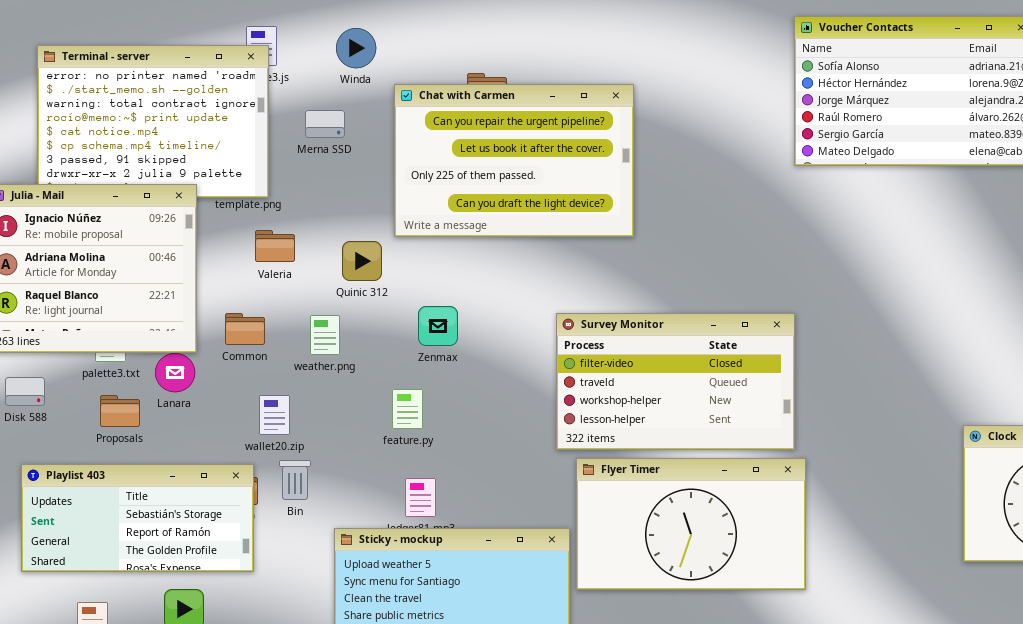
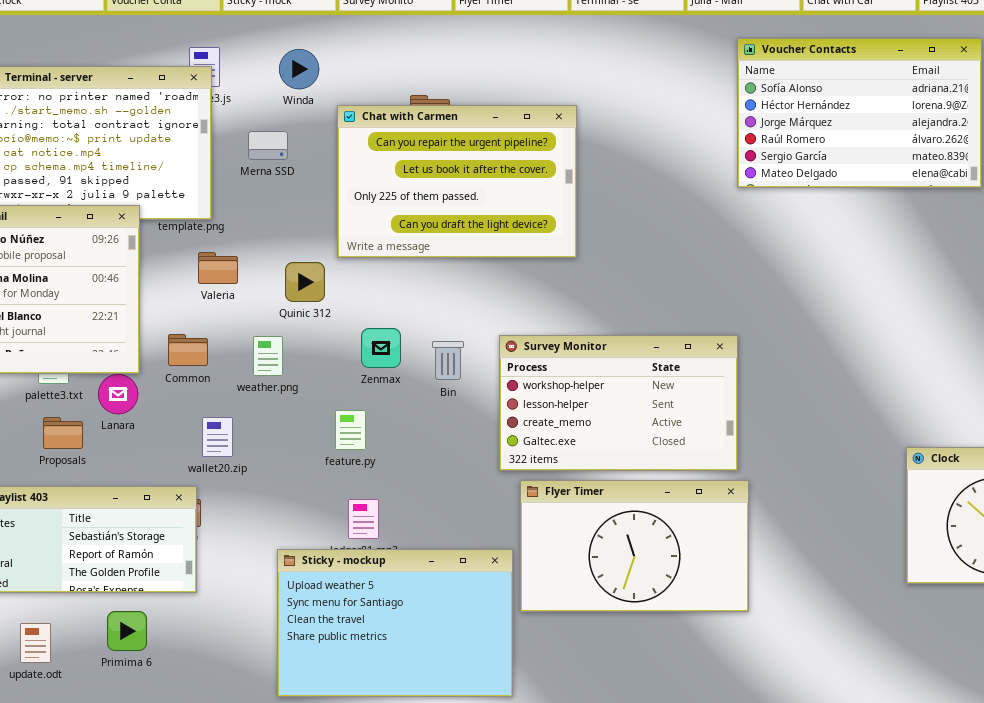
Survey Monitor: [556,313,795,450] -> [499,335,738,471], scrolled down 2 rows
Bin: [279,460,311,500] -> [432,341,464,380], moved

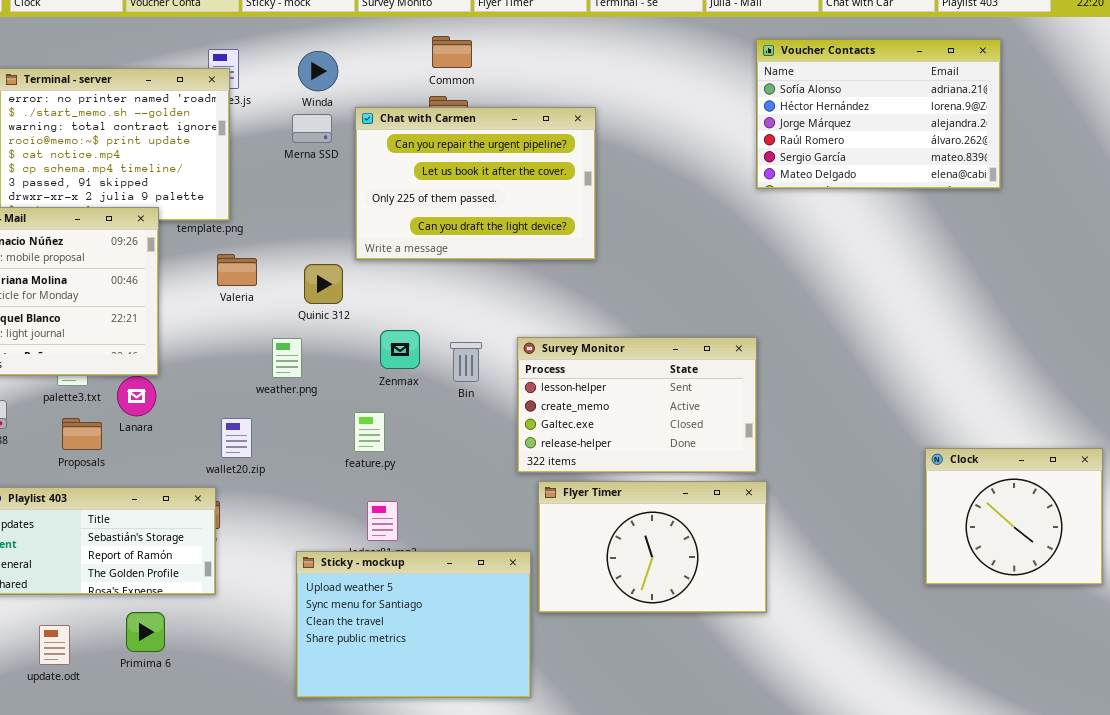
Merna SSD: [248,131,288,160] -> [292,114,332,143], moved
Common: [168,334,208,366] -> [432,36,472,68], moved
Survey Monitor: [499,335,738,471] -> [517,337,757,473], scrolled down 1 row

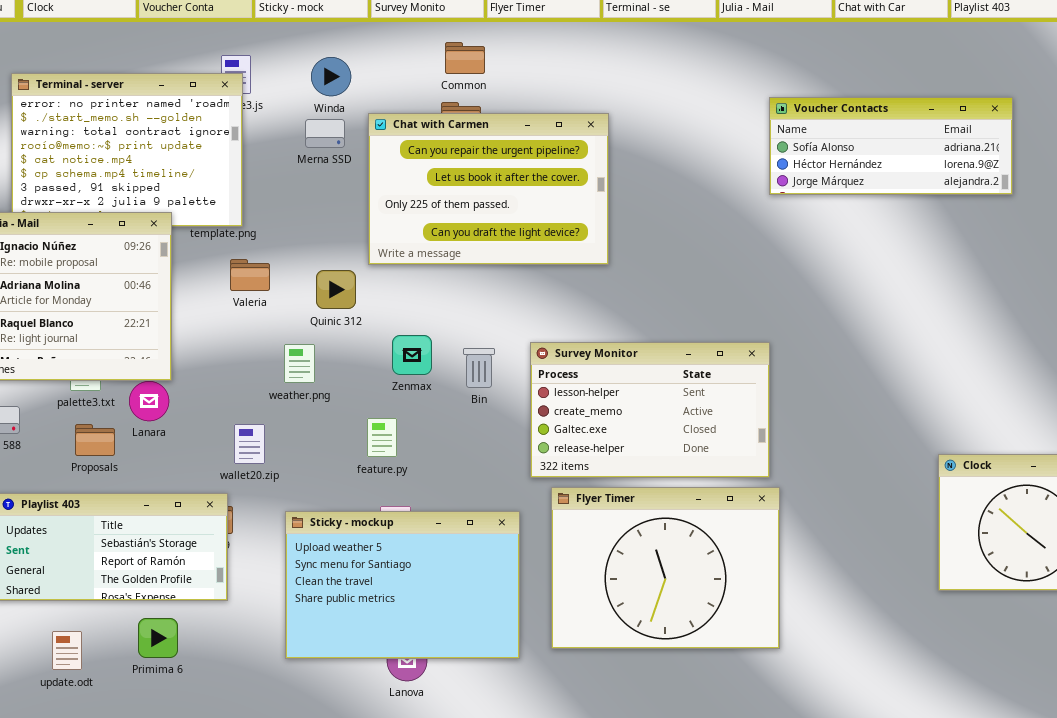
Voucher Contacts: [756,39,1001,189] -> [769,97,1013,195], resized
Flyer Timer: [538,481,767,613] -> [551,487,780,649], resized
Sticky - mockup: [296,551,531,698] -> [285,511,520,659], moved

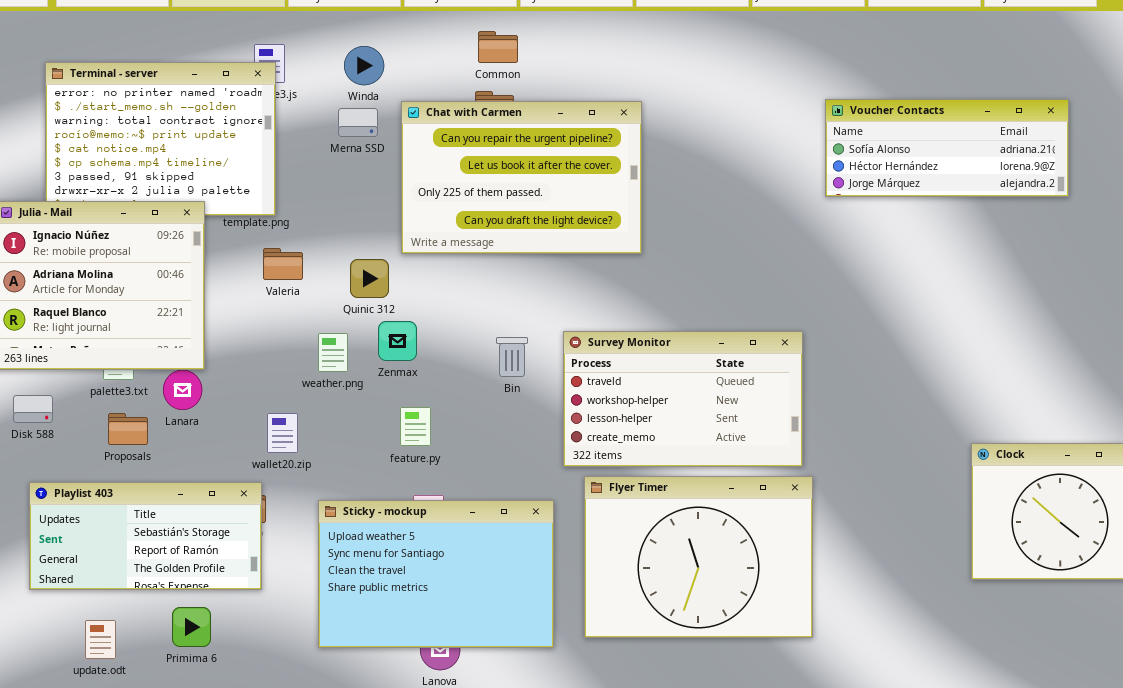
Voucher Contacts: [769,97,1013,195] -> [825,99,1069,197], moved
Zenmax: [392,335,432,375] -> [378,321,417,361], moved
Survey Monitor: [530,342,770,478] -> [563,331,803,467], scrolled up 2 rows

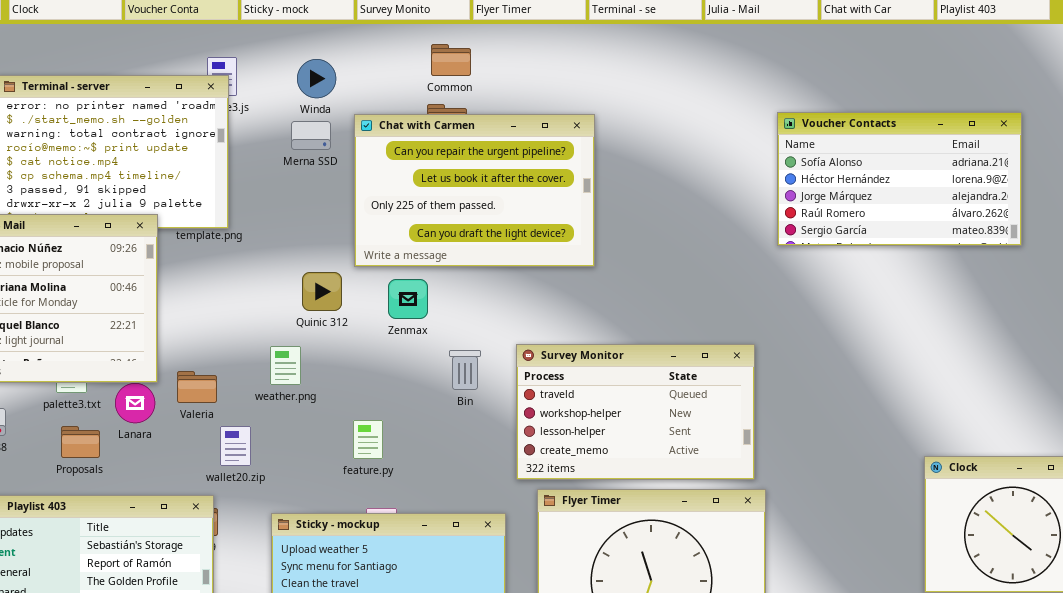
Voucher Contacts: [825,99,1069,197] -> [777,112,1022,246], resized
Valeria: [263,248,303,280] -> [177,371,217,403], moved
Zenmax: [378,321,417,361] -> [388,279,428,319], moved

